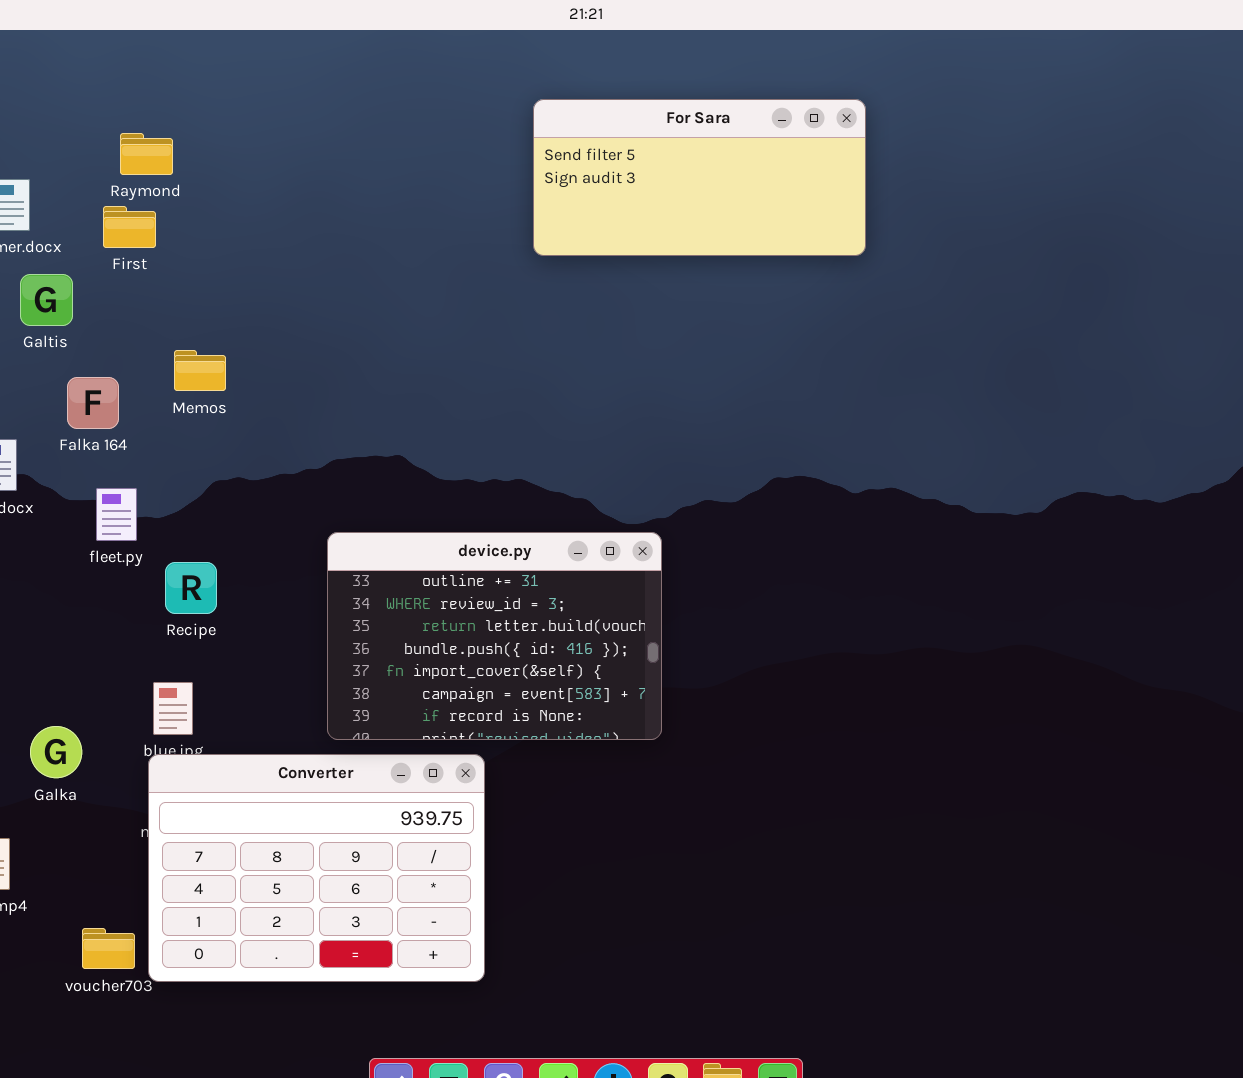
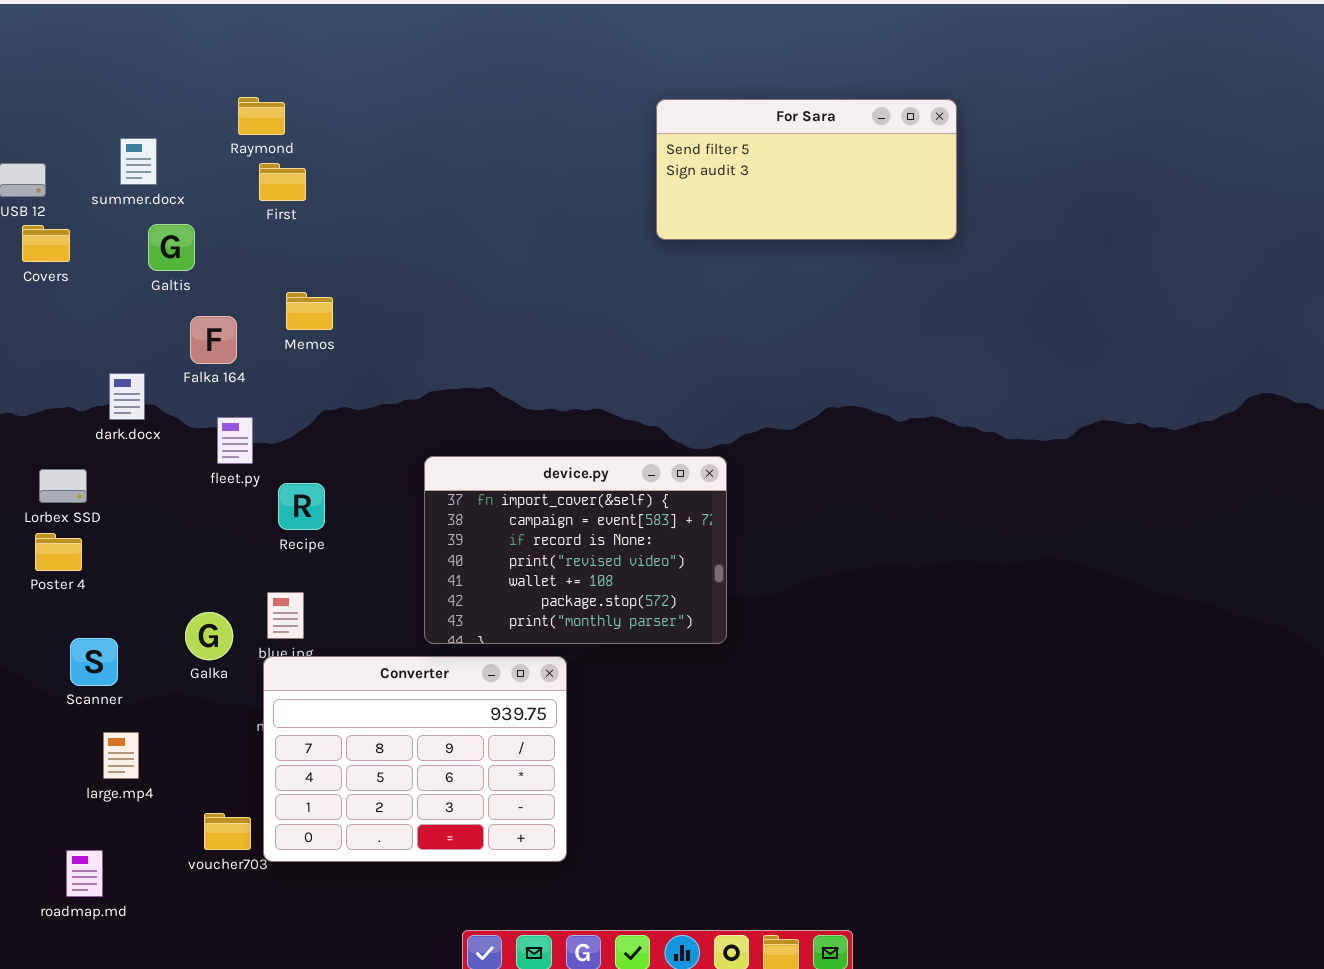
For Sara: [533,99,866,256] -> [656,99,957,240], moved
First: [103,206,156,248] -> [259,163,306,201], moved
device.py: [327,532,662,740] -> [424,456,727,644], scrolled down 4 rows
Galka: [30,726,82,778] -> [185,612,233,660], moved

